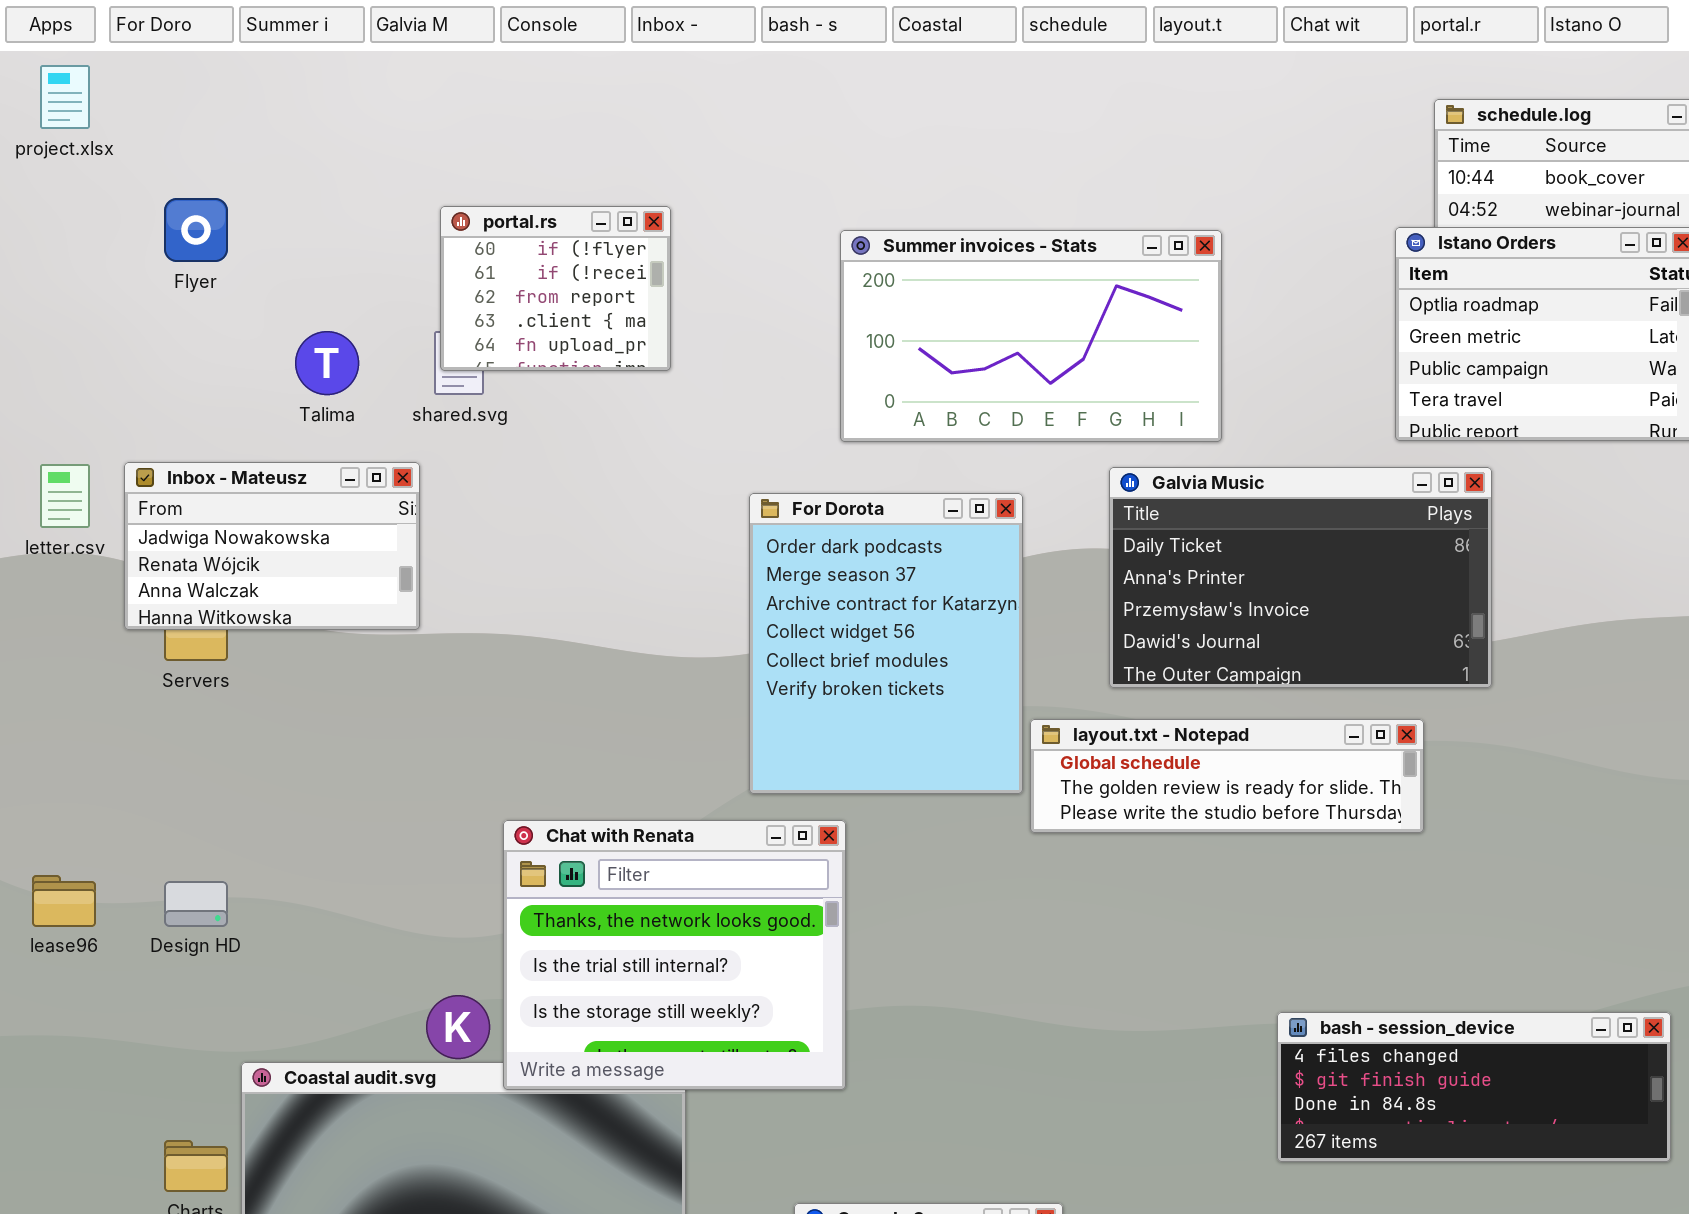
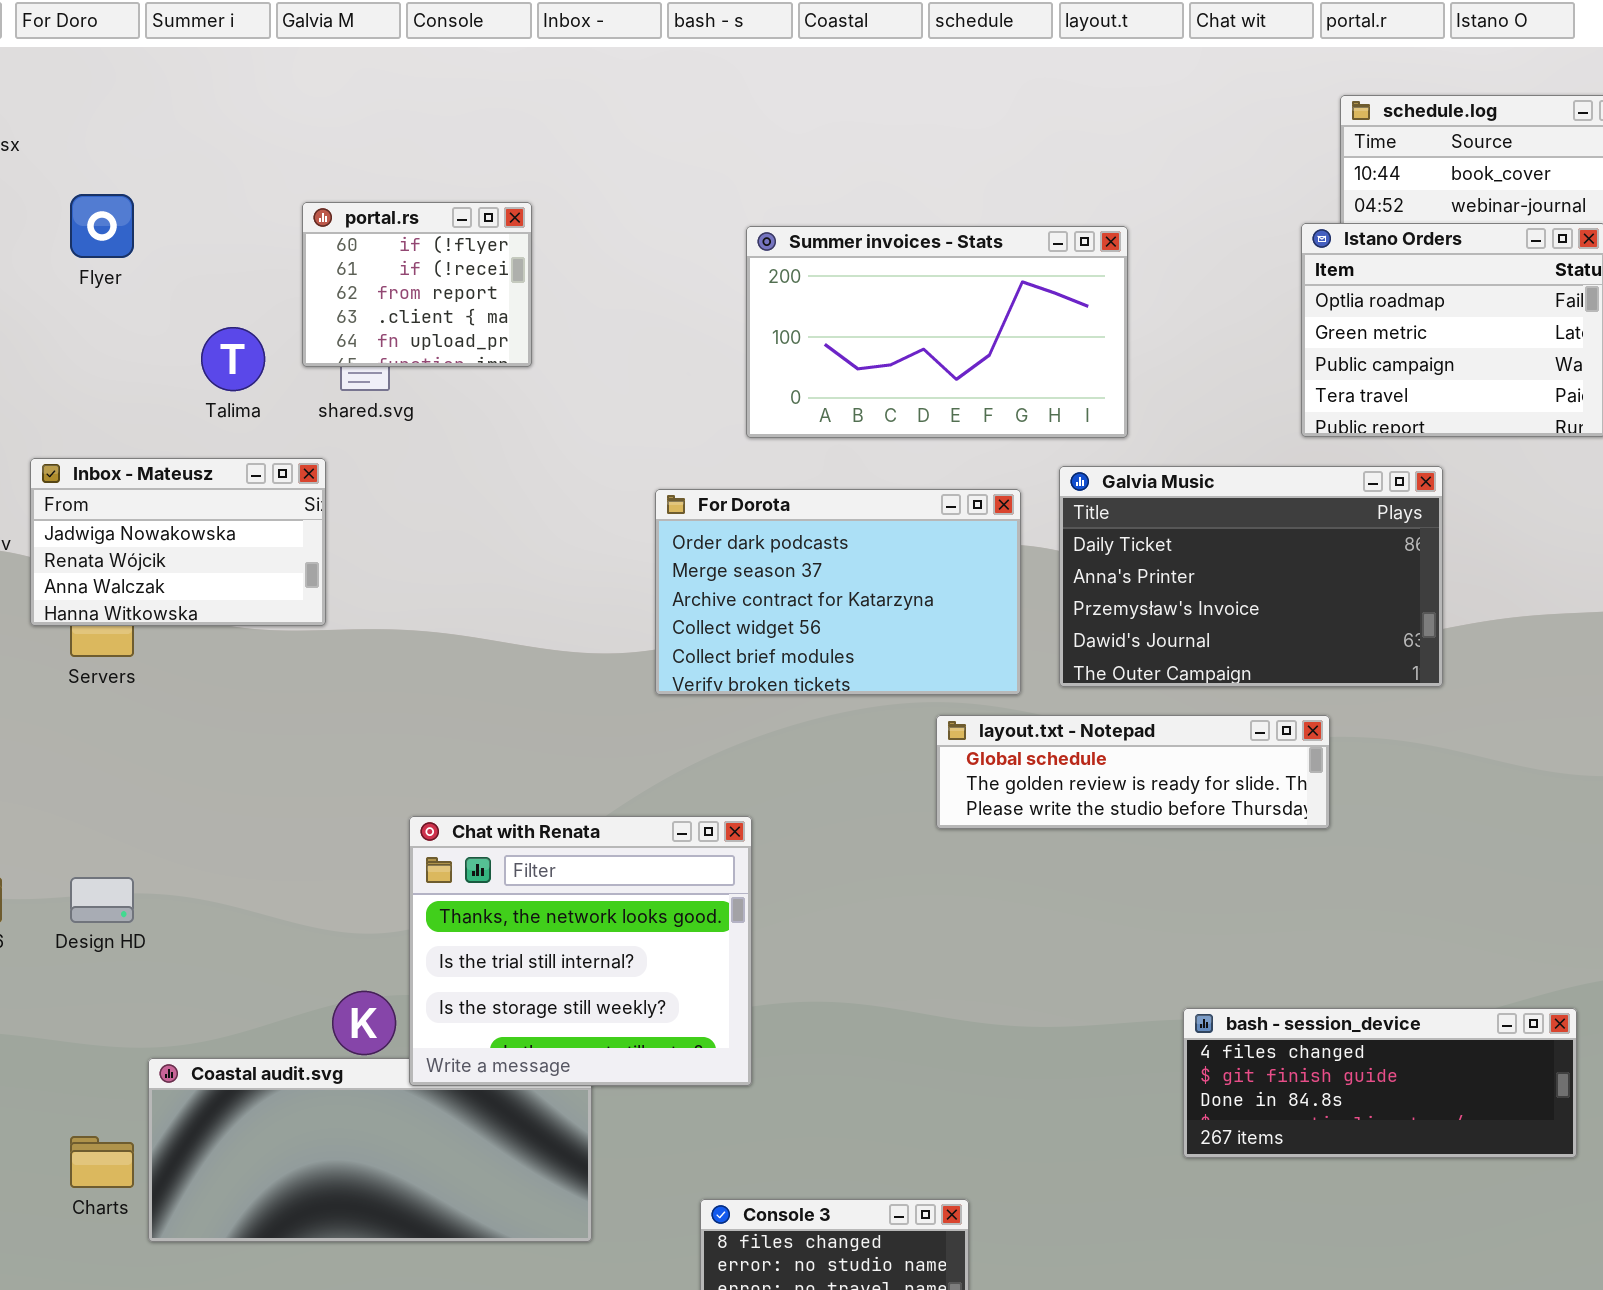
portal.rs: [440,206,671,371] -> [302,202,532,367], moved
Galvia Music: [1109,467,1492,688] -> [1059,466,1443,687], moved
For Dorota: [749,493,1023,794] -> [655,489,1021,695], resized

